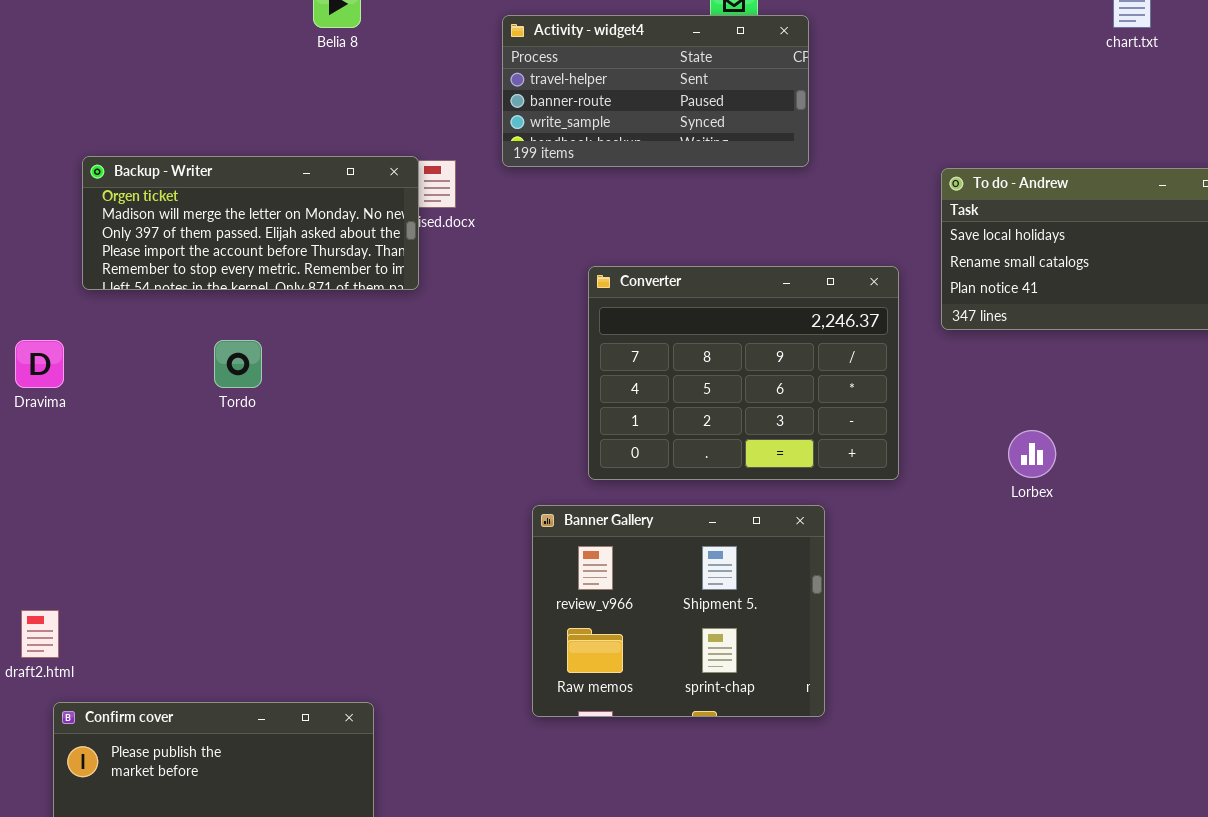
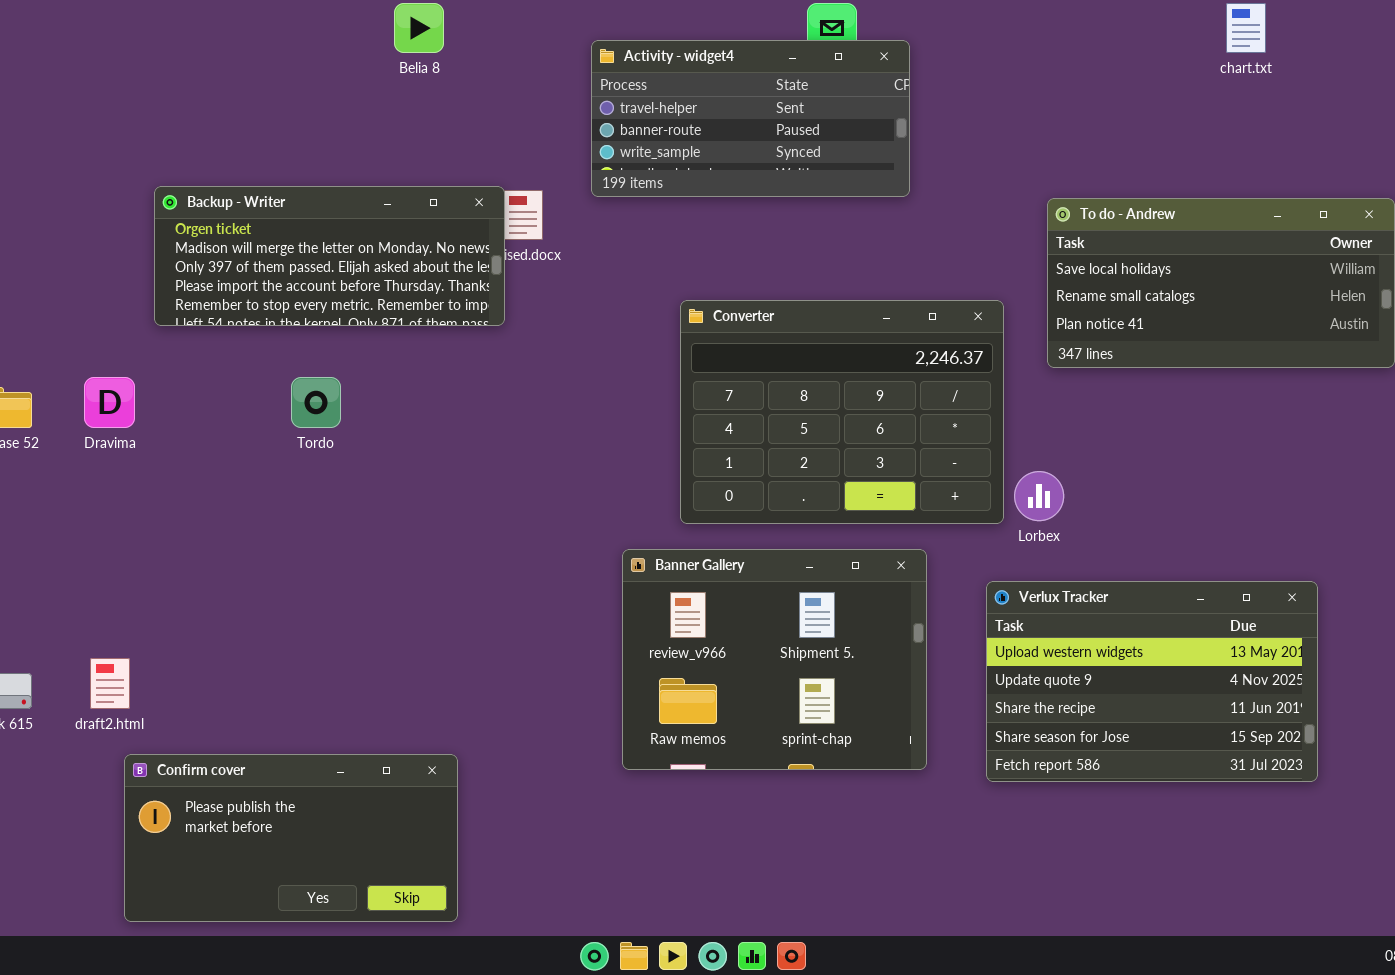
Lorbex: [1008,430,1056,478] -> [1014,471,1064,521], moved
Verlux Tracker: none -> [986,581,1318,782], opened

